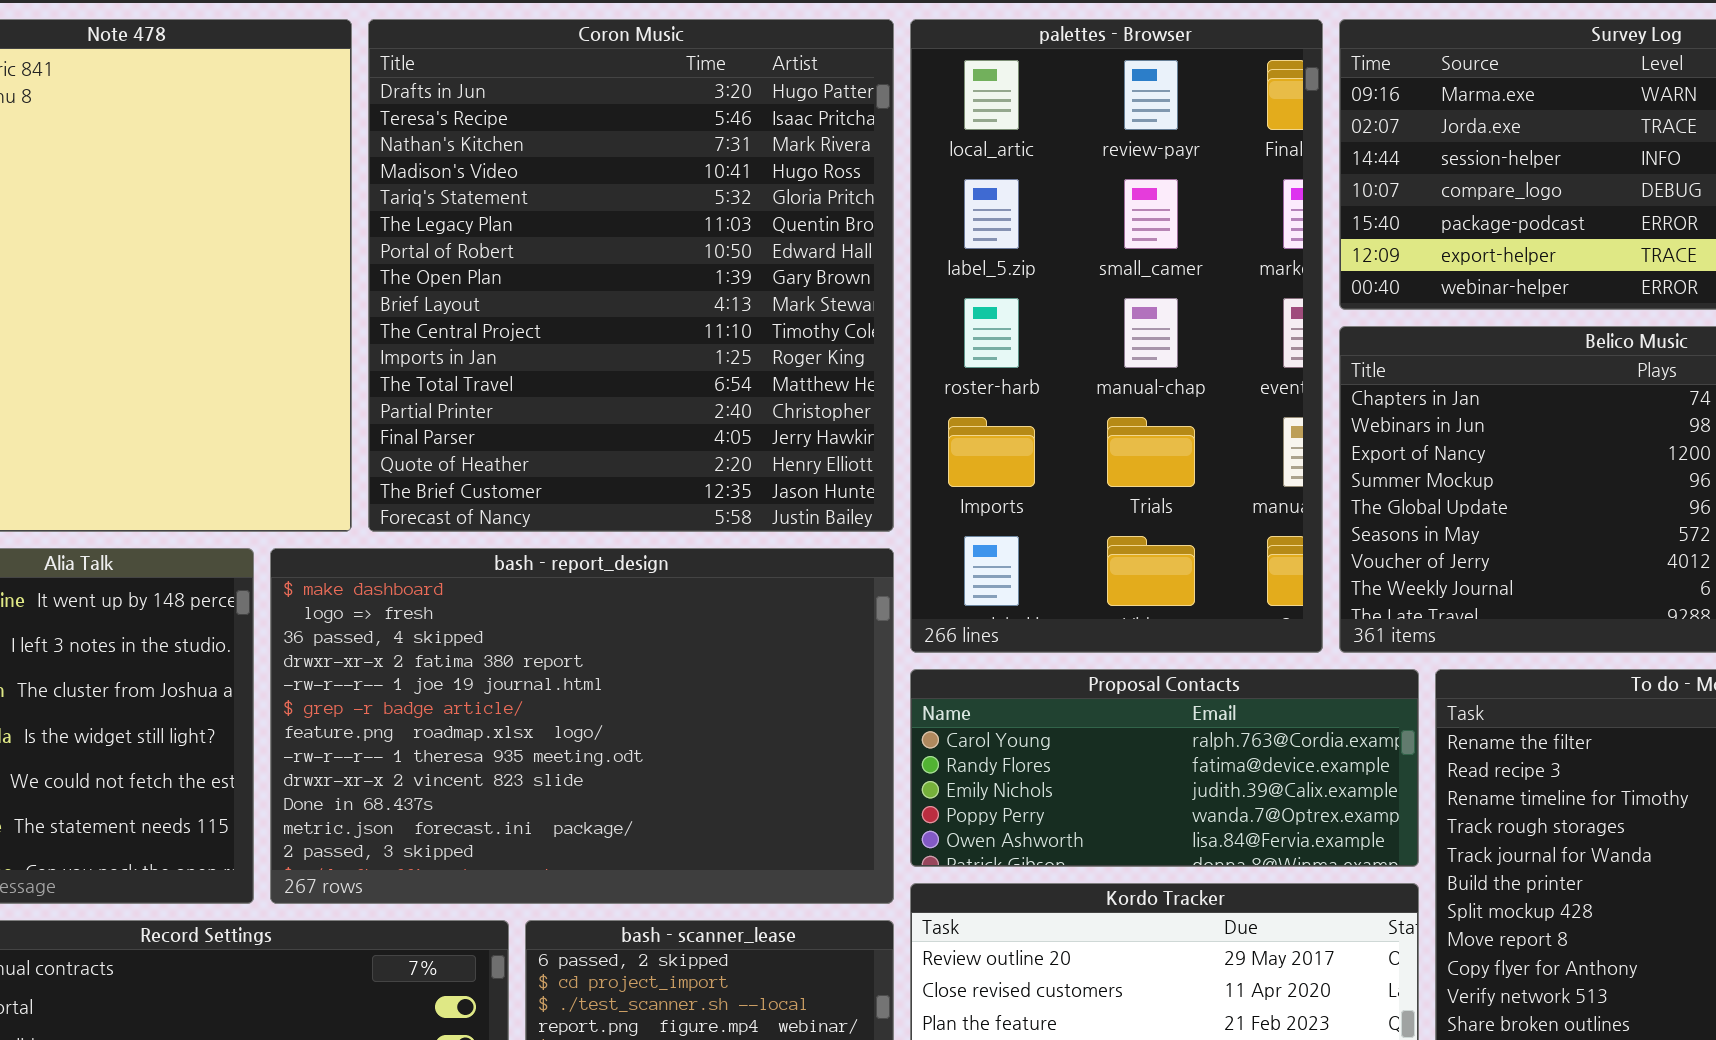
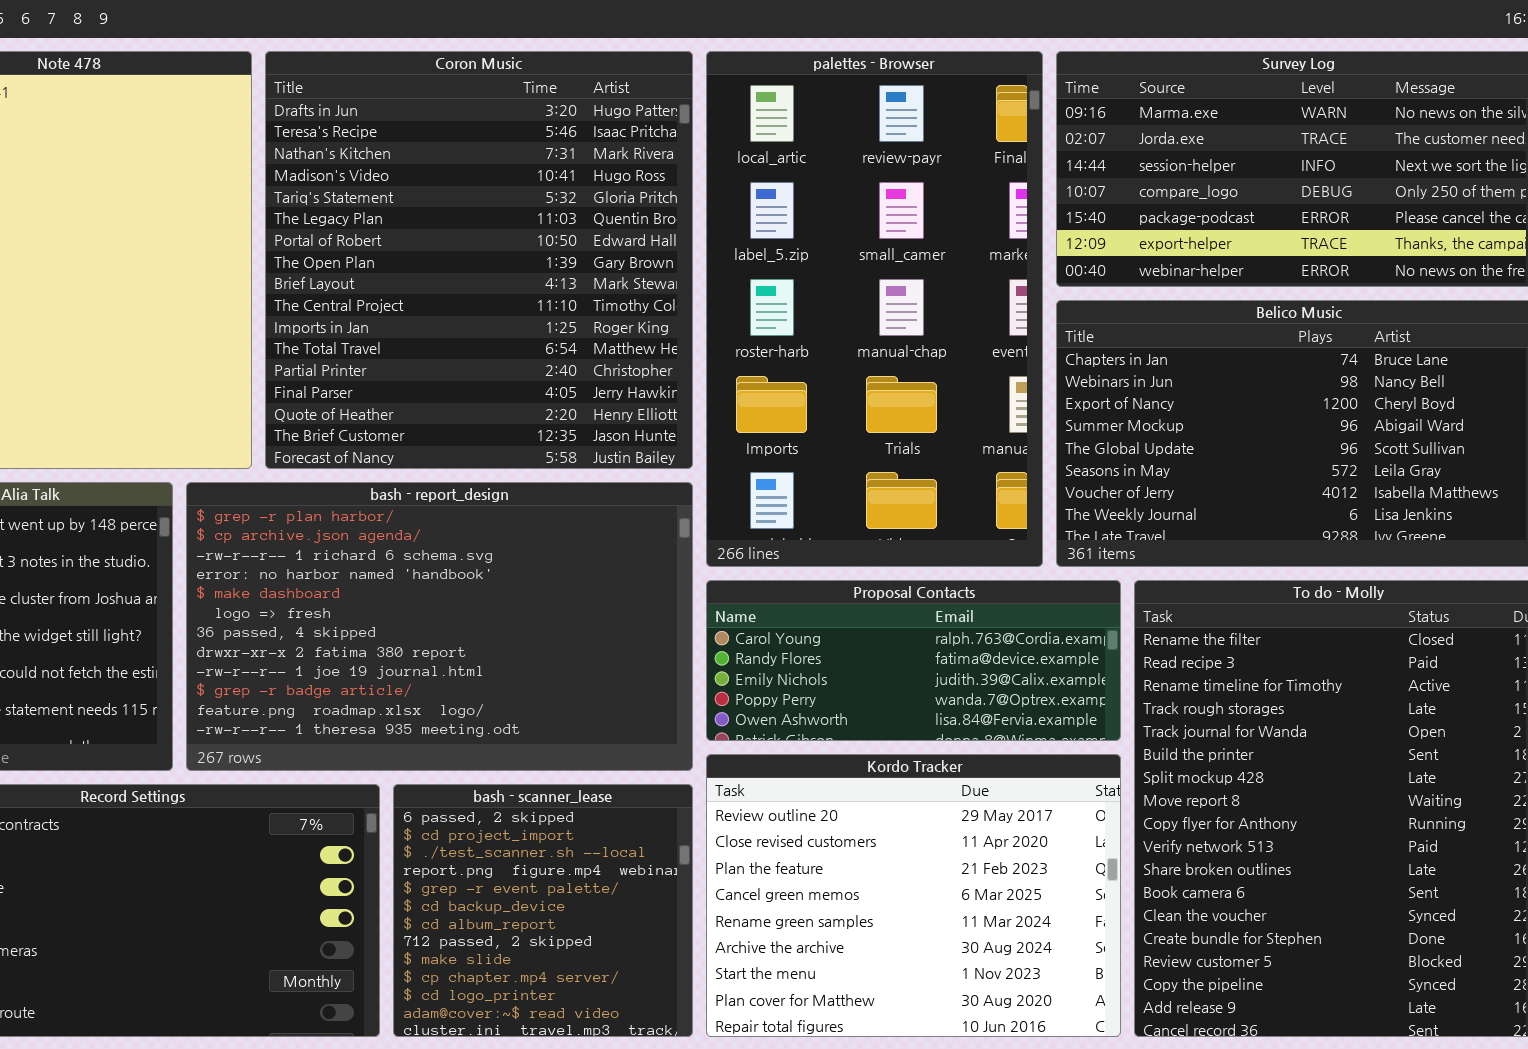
bash - report_design: [270,548,894,904] -> [186,482,693,771], scrolled up 4 rows

